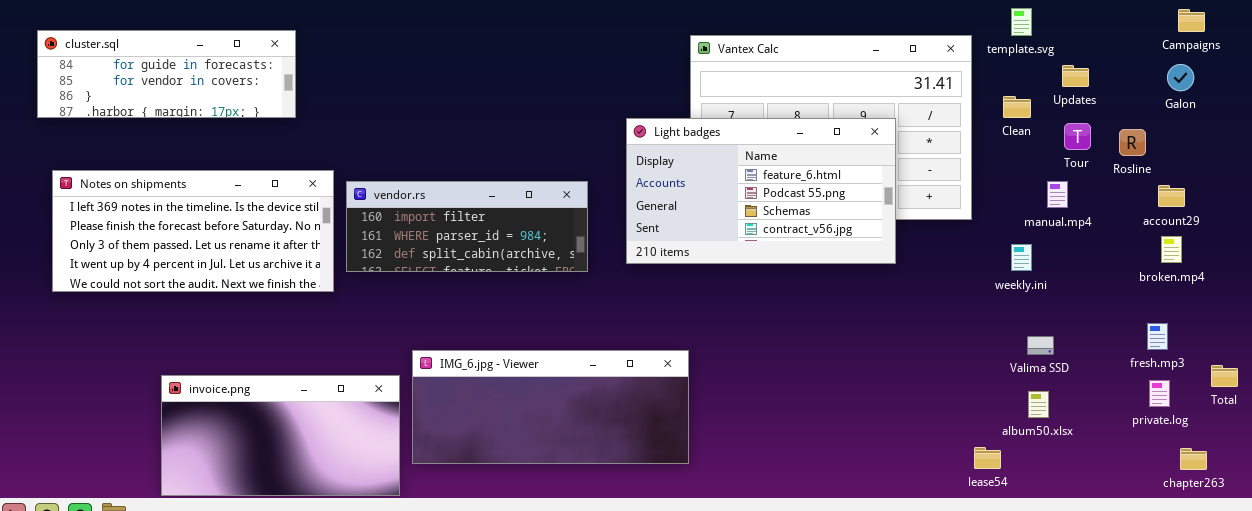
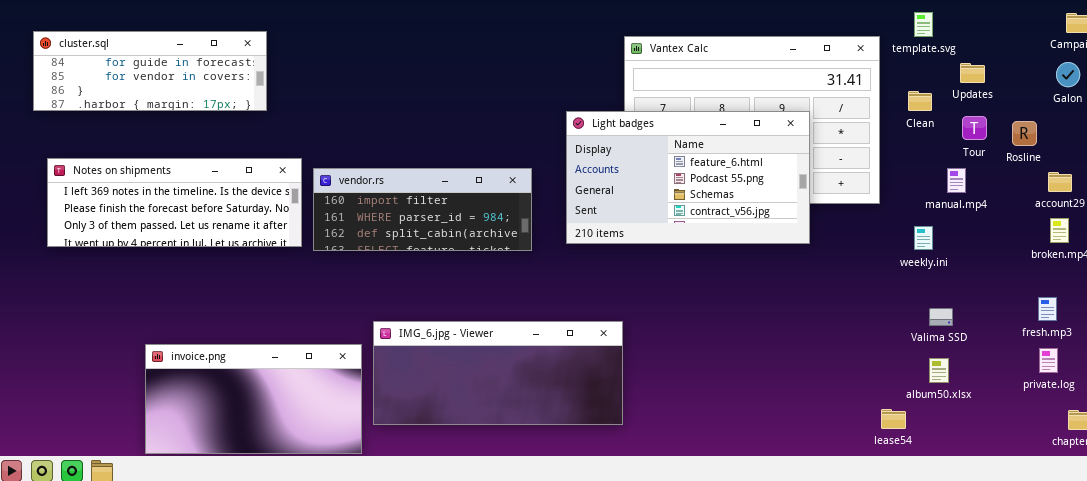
Notes on shipments: [52,170,334,292] -> [47,158,302,247], resized

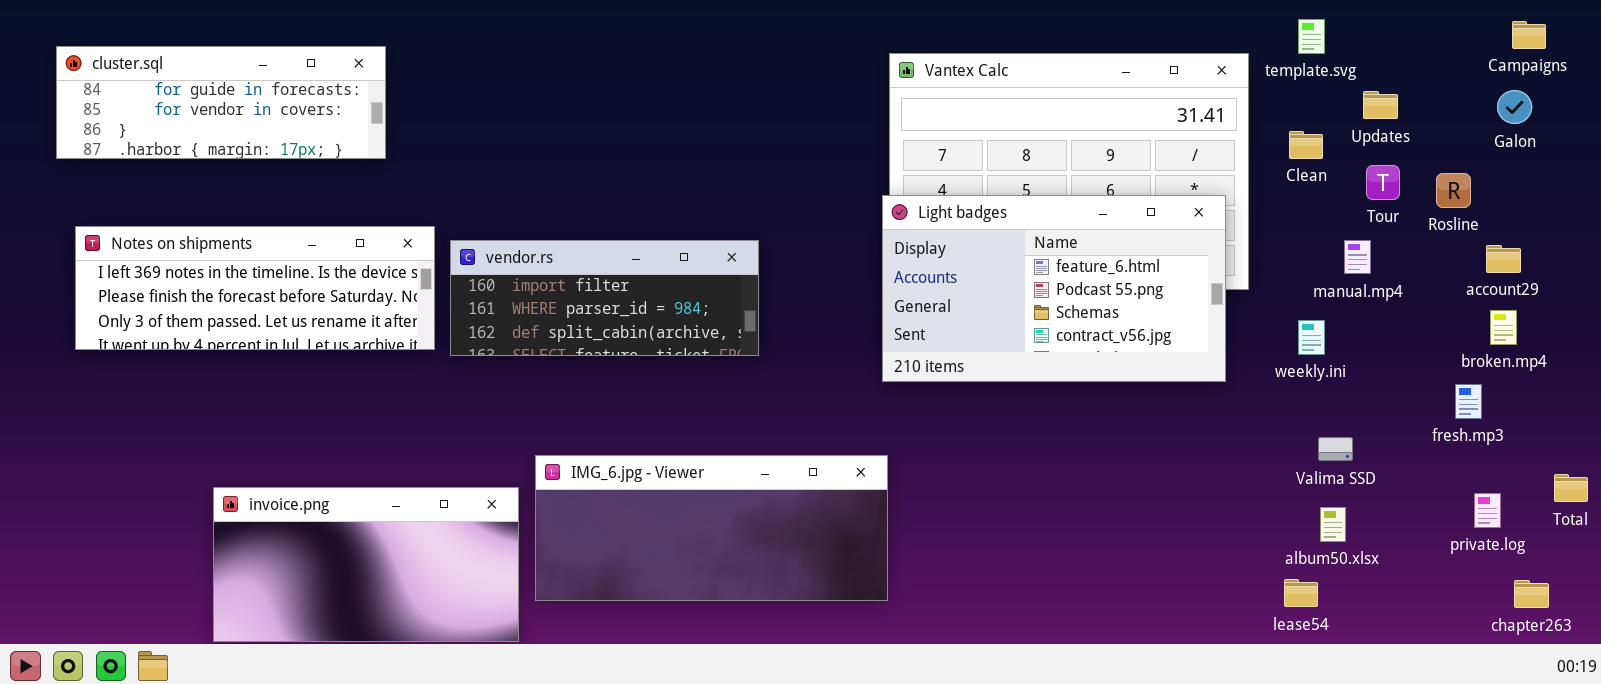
Light badges: [566,111,810,244] -> [882,195,1226,382], moved
fresh.mp3: [1038,297,1057,321] -> [1455,384,1482,419], moved
lease54: [881,409,906,429] -> [1284,579,1318,607], moved

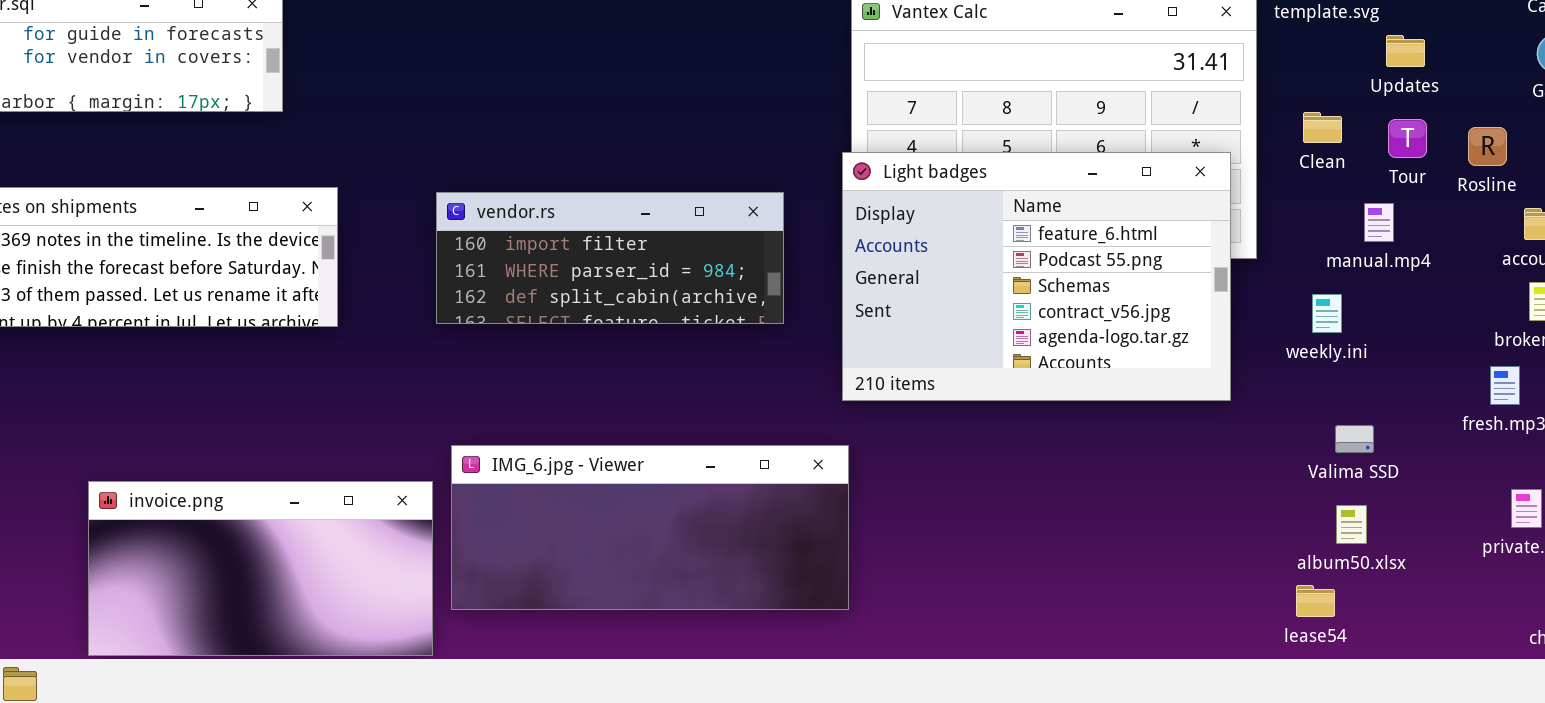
Clean: [1289,131,1323,159] -> [1303,112,1342,143], moved
Light badges: [882,195,1226,382] -> [842,152,1231,401], resized
vendor.rs: [450,240,759,356] -> [436,192,784,324], moved

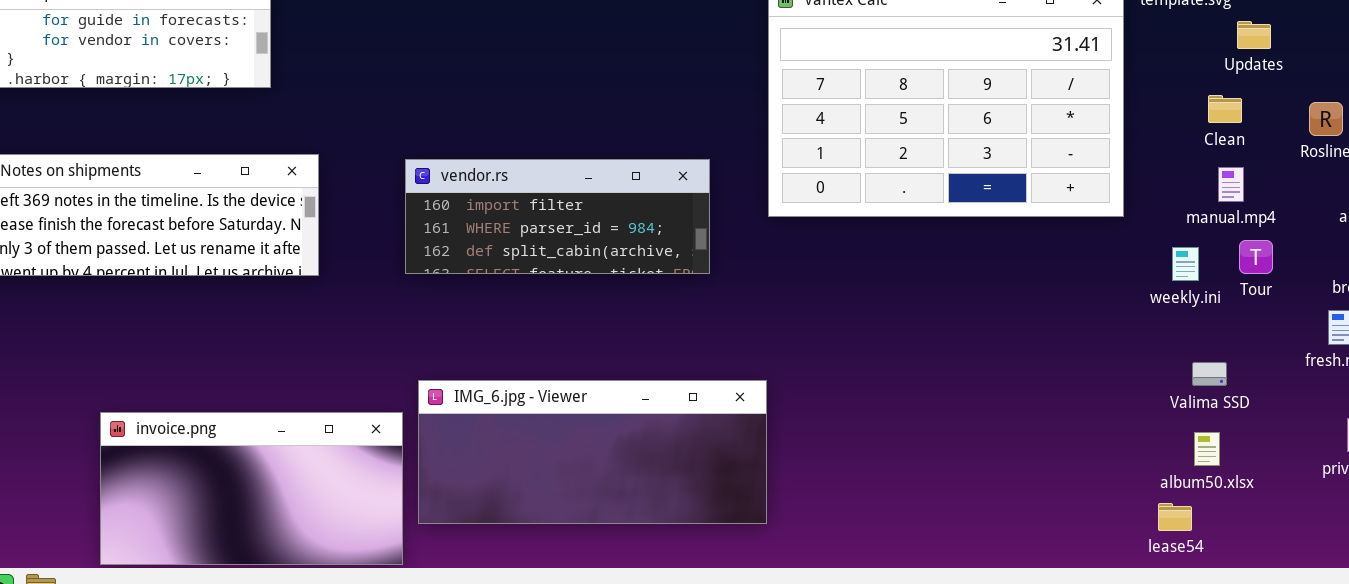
Clean: [1303,112,1342,143] -> [1208,95,1242,123], moved
Tour: [1388,119,1427,158] -> [1239,240,1273,274], moved
Light badges: [842,152,1231,401] -> none, closed

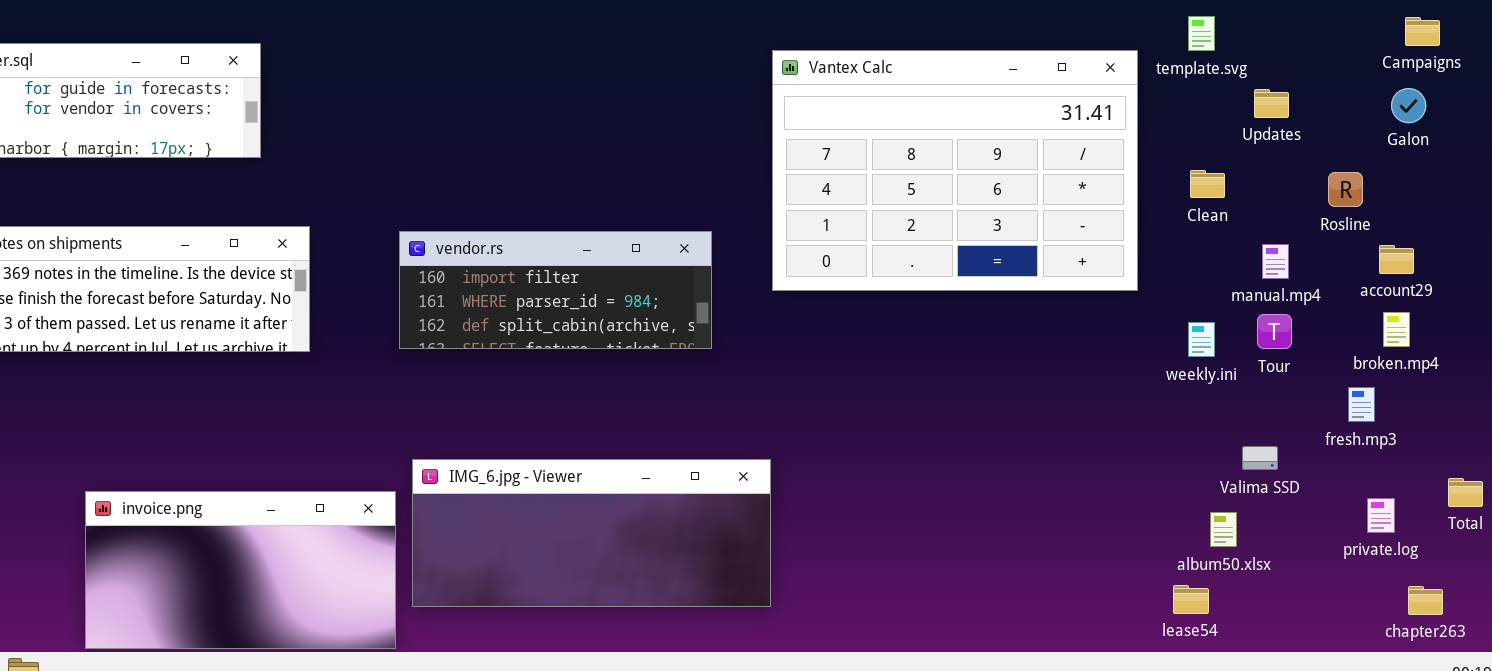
Clean: [1208,95,1242,123] -> [1190,170,1225,198], moved
manual.mp4: [1218,167,1244,202] -> [1262,244,1289,279], moved
Valima SSD: [1192,362,1227,386] -> [1242,446,1278,470], moved

